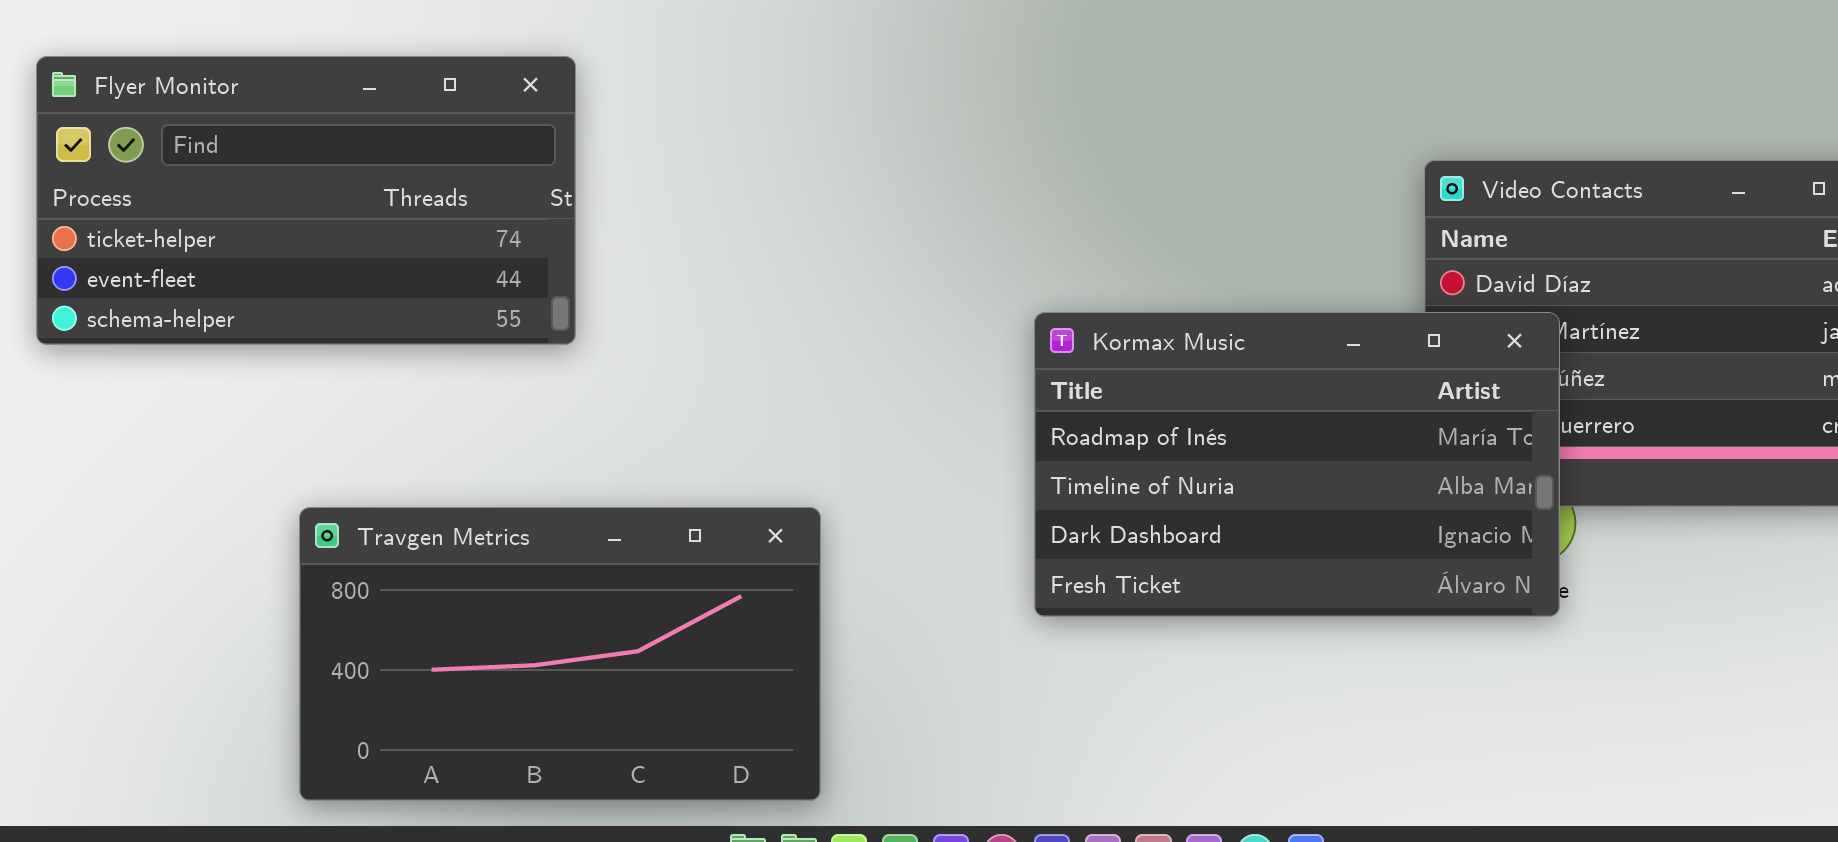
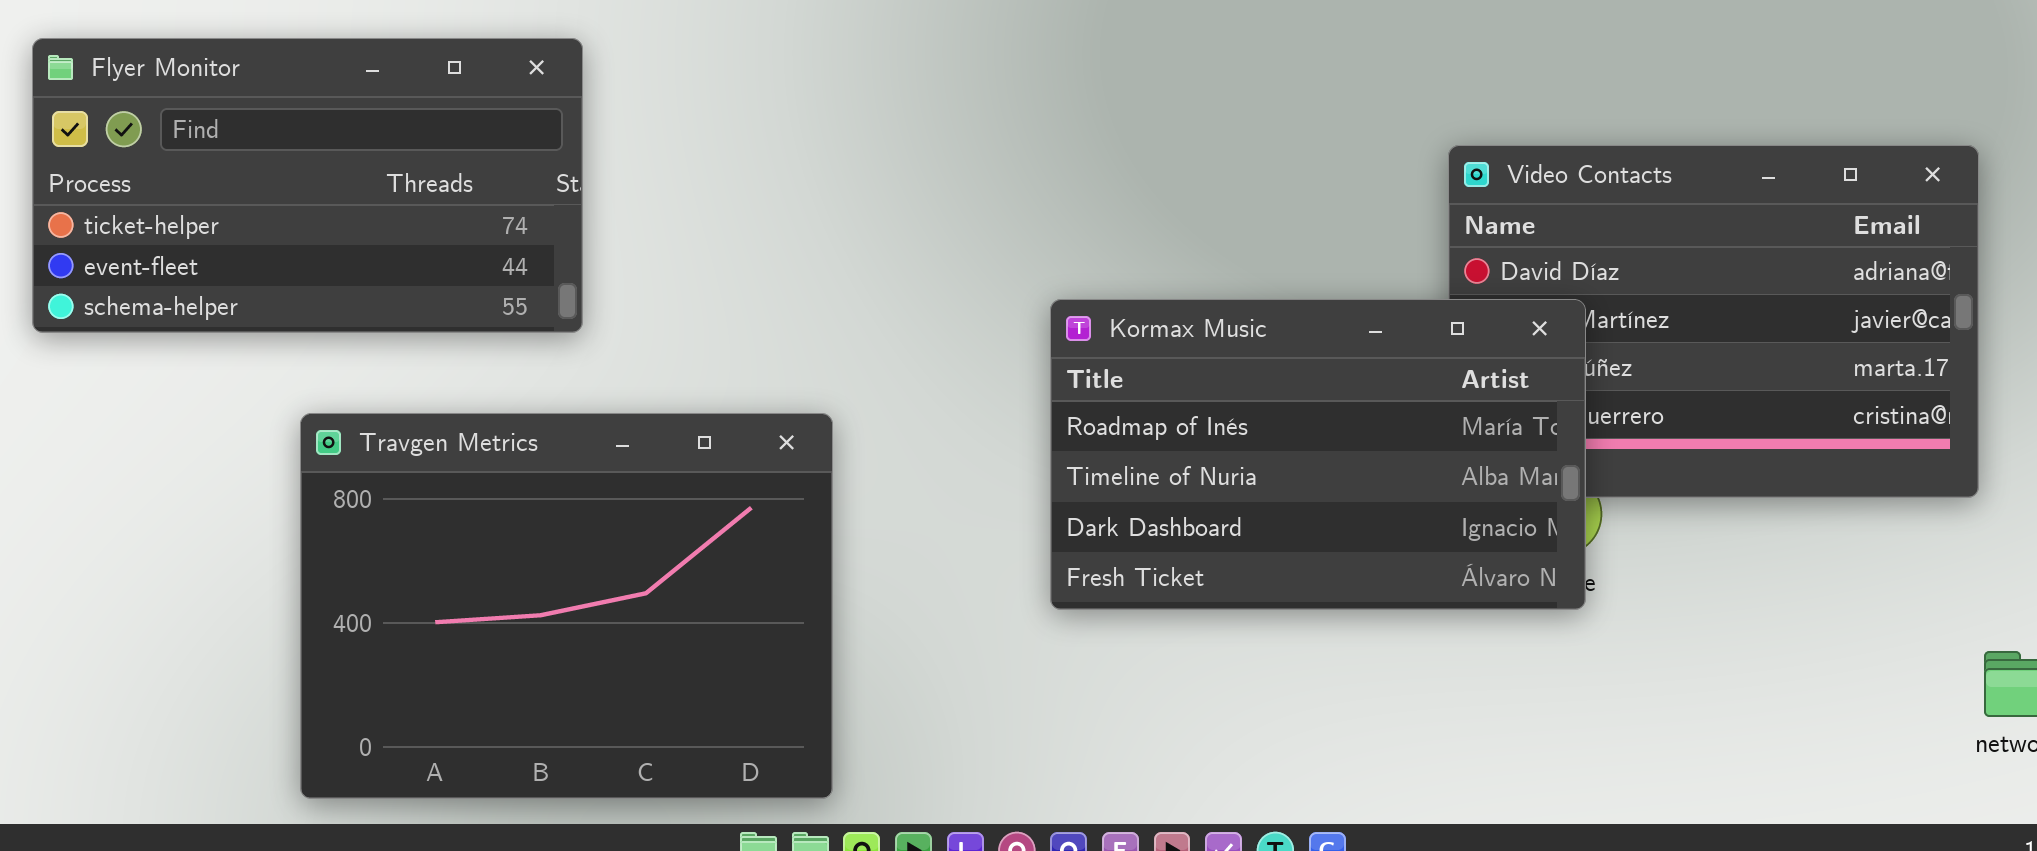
Travgen Metrics: [299,507,821,801] -> [300,413,833,799], resized

